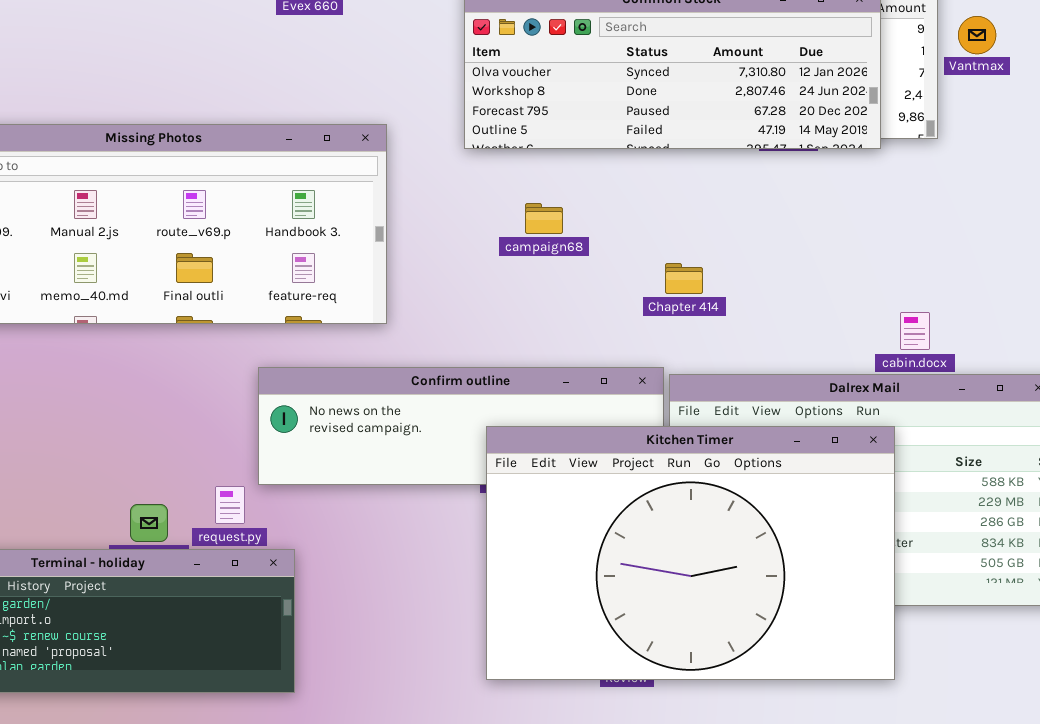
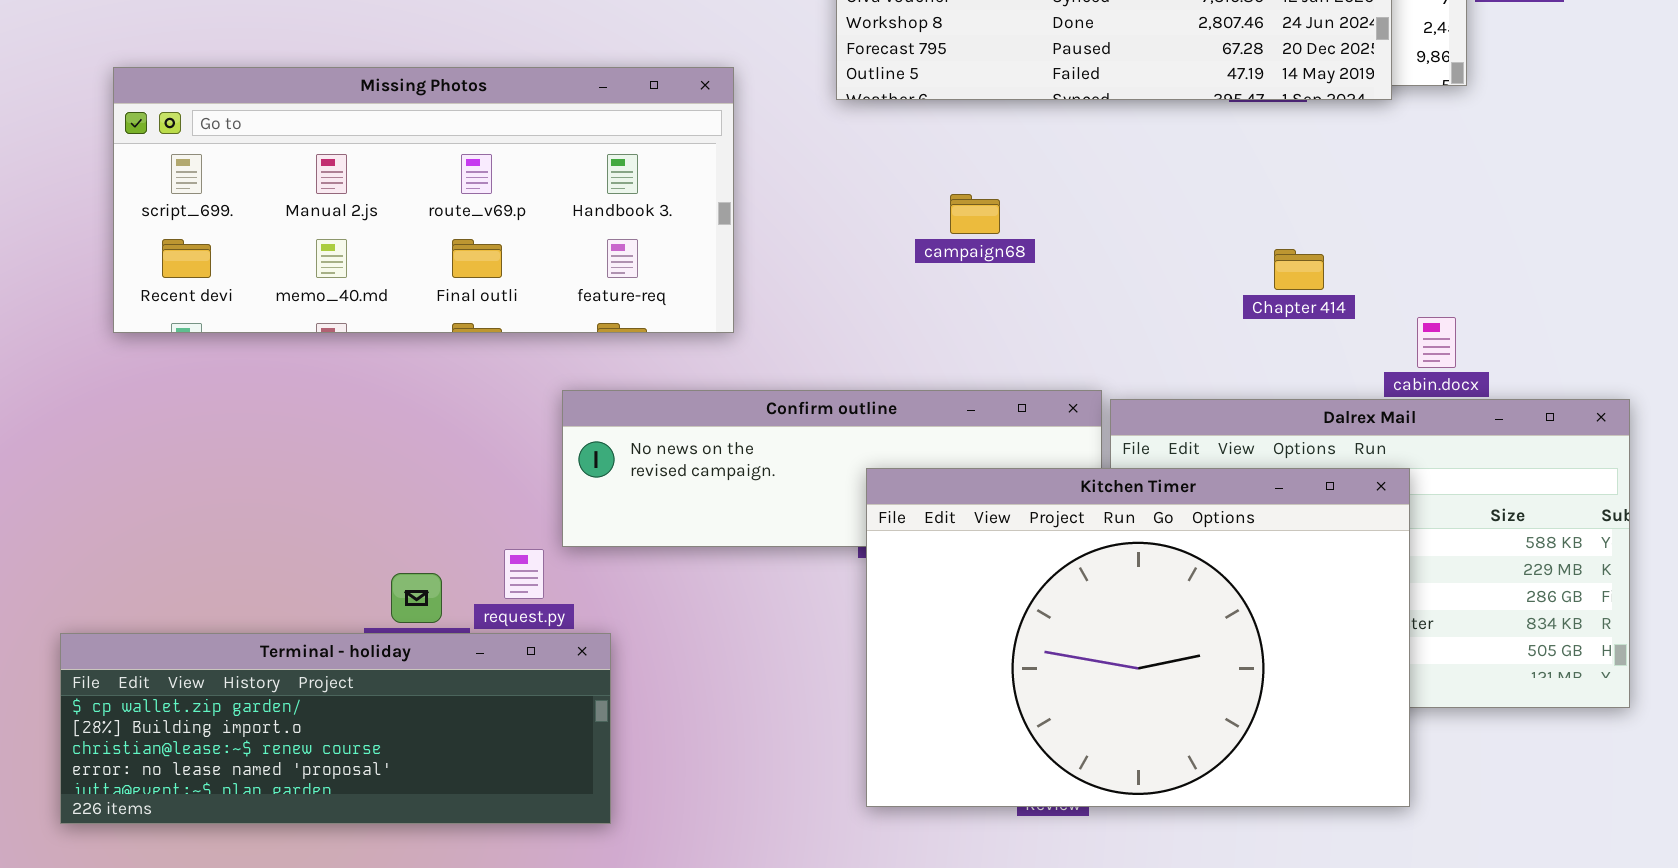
campaign68: [525,203,563,234] -> [950,194,1000,234], moved
Chapter 414: [665,263,703,294] -> [1274,249,1324,290], moved

